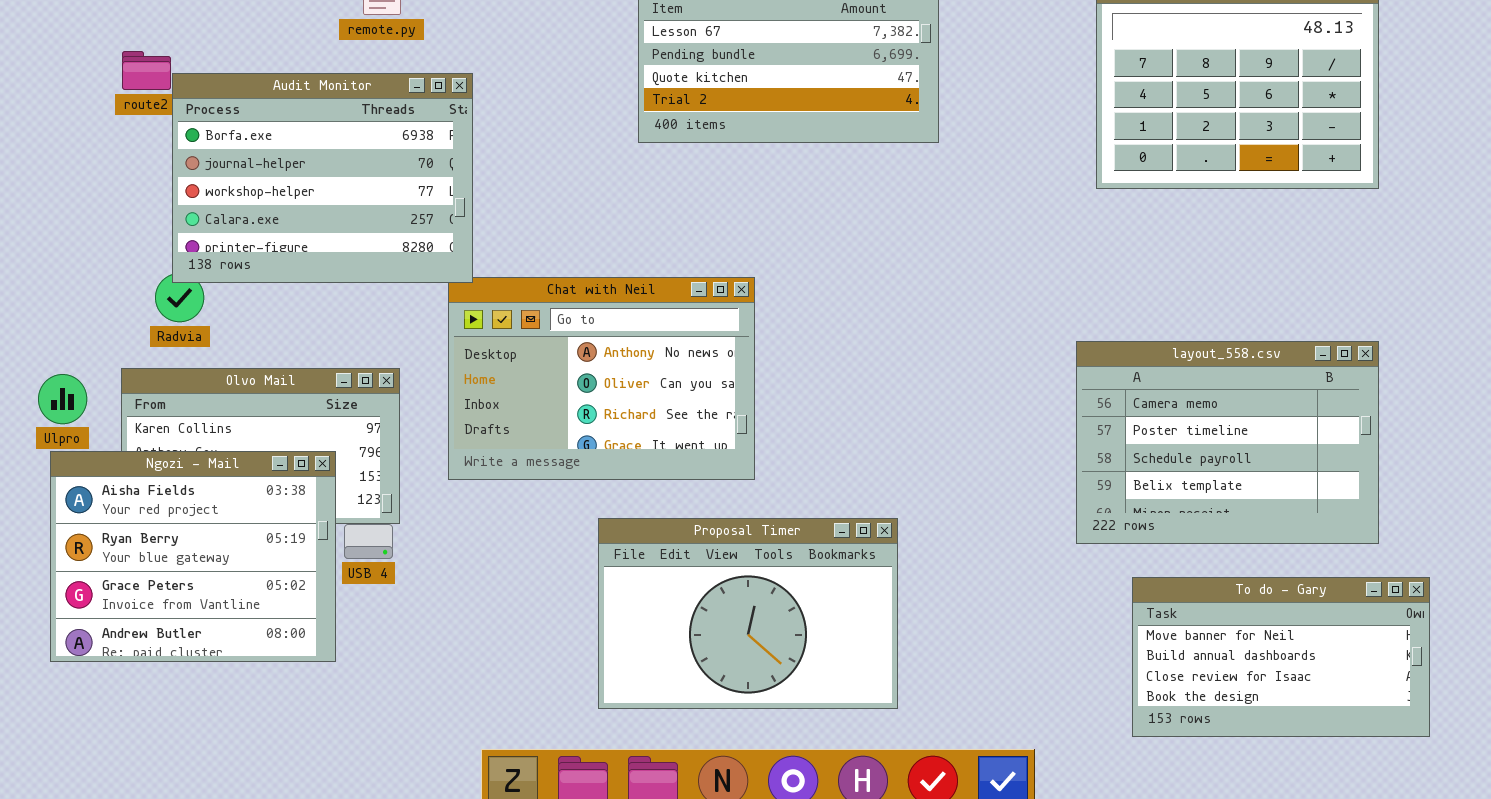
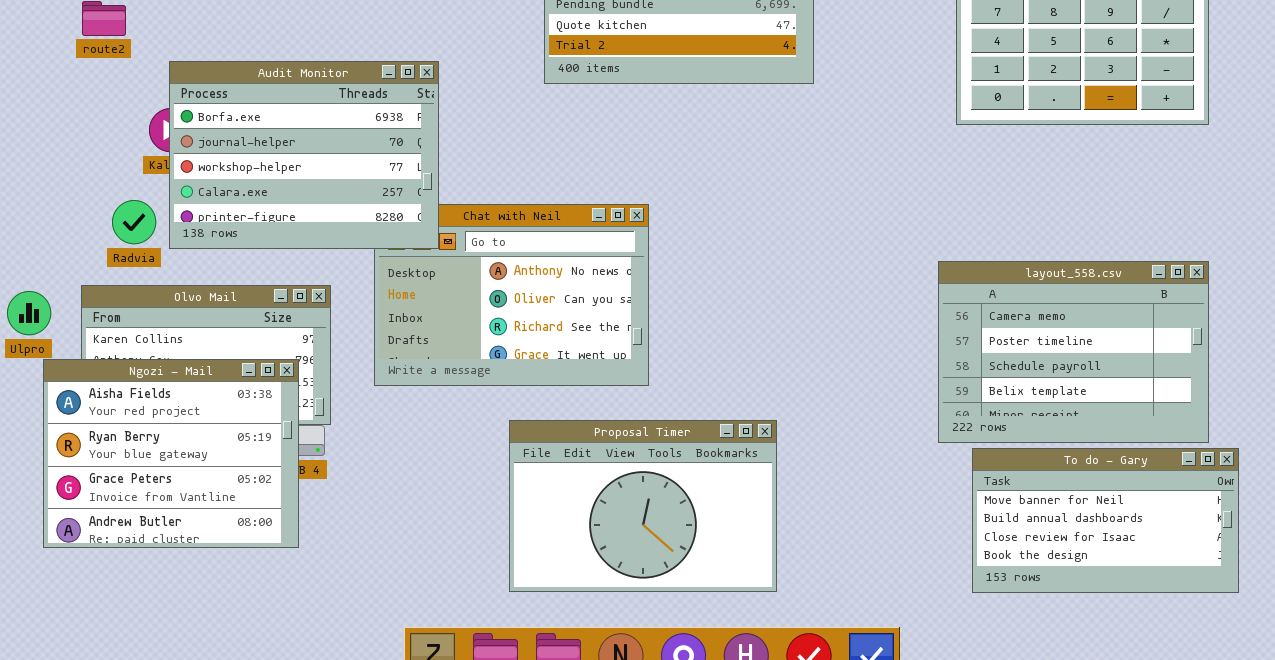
Audit Monitor: [172,73,473,283] -> [169,61,439,249], moved
Ngozi - Mail: [50,451,336,662] -> [43,359,299,548], moved
To do - Gary: [1132,577,1430,737] -> [972,448,1239,593], moved

